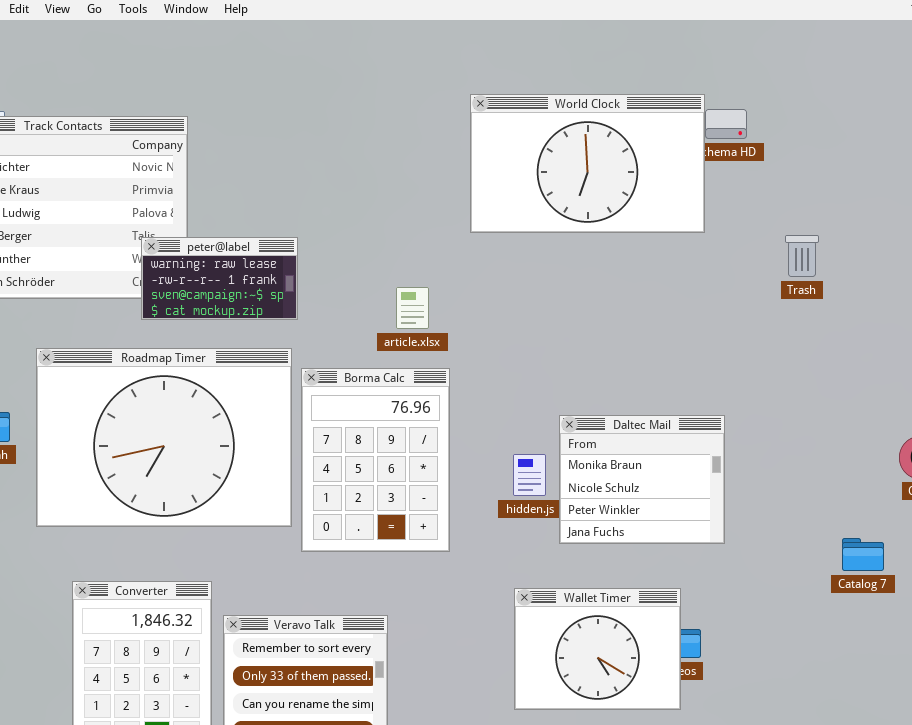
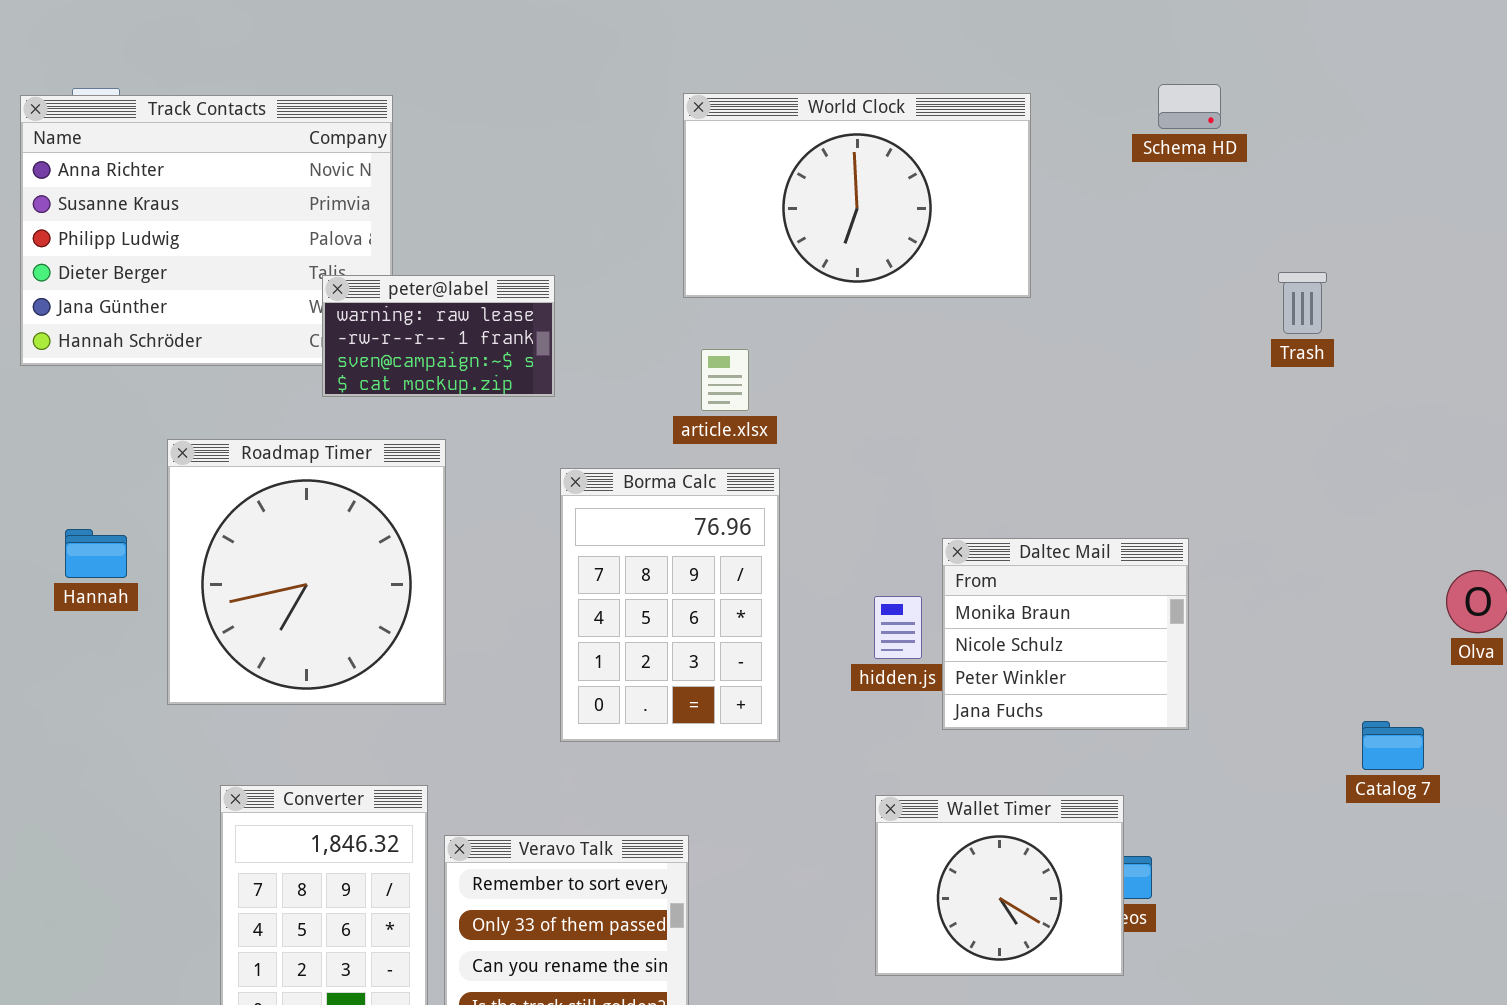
World Clock: [470,94,705,233] -> [683,93,1031,298], moved
Roadmap Timer: [36,348,292,527] -> [167,439,446,705], resized

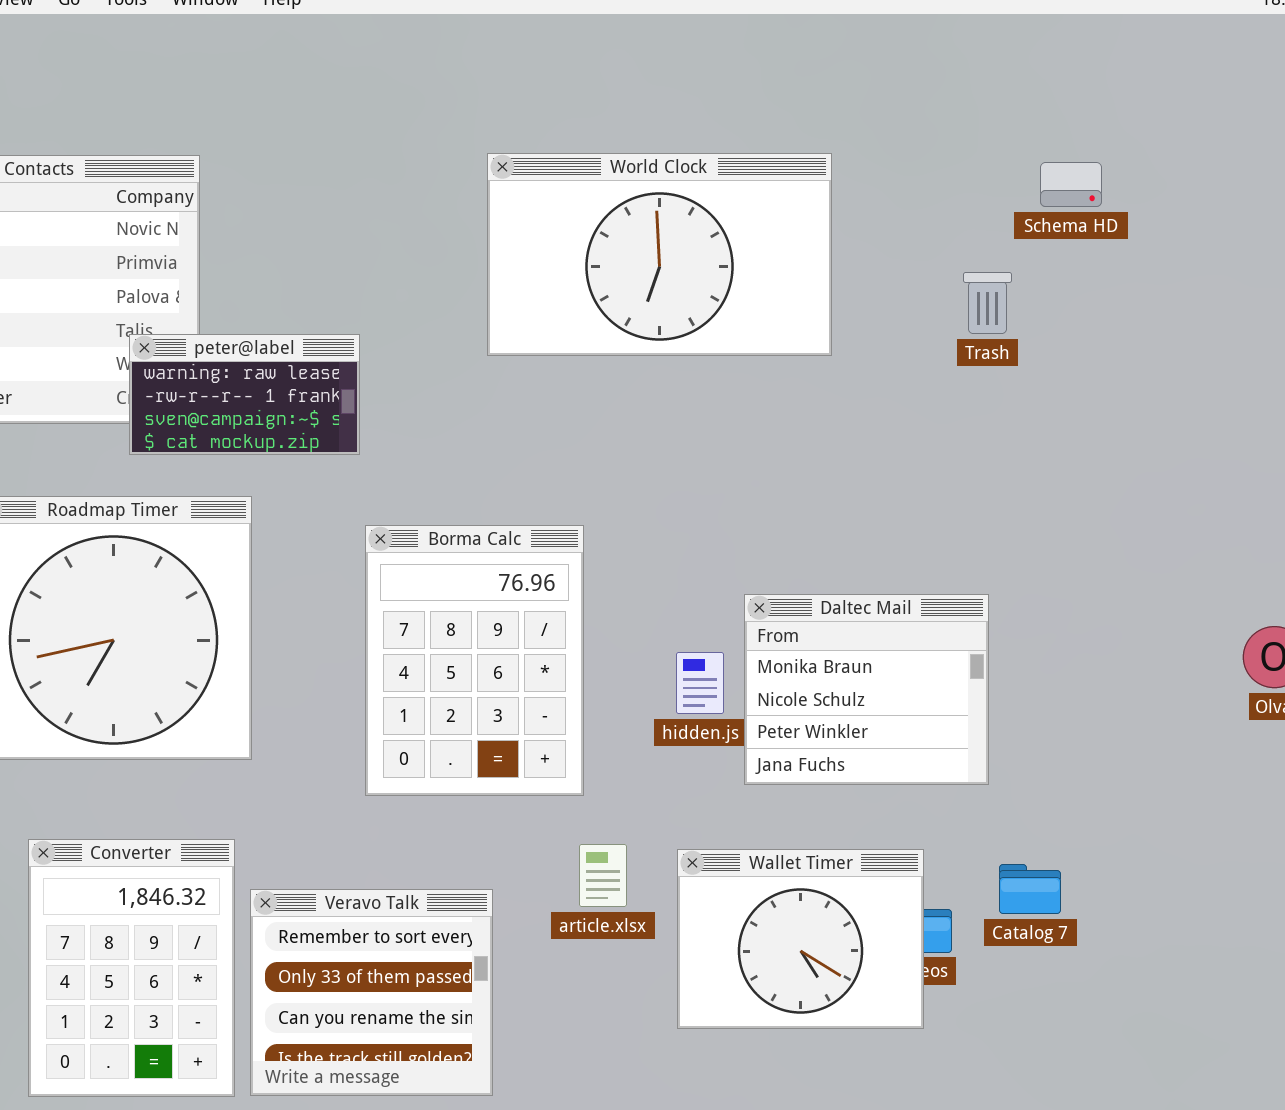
Schema HD: [1158,84,1221,129] -> [1040,162,1102,207], moved
Trash: [1278,272,1327,334] -> [963,272,1012,334], moved
article.xlsx: [701,349,749,411] -> [579,844,627,907], moved
Catalog 7: [1362,721,1424,770] -> [999,864,1061,914], moved

